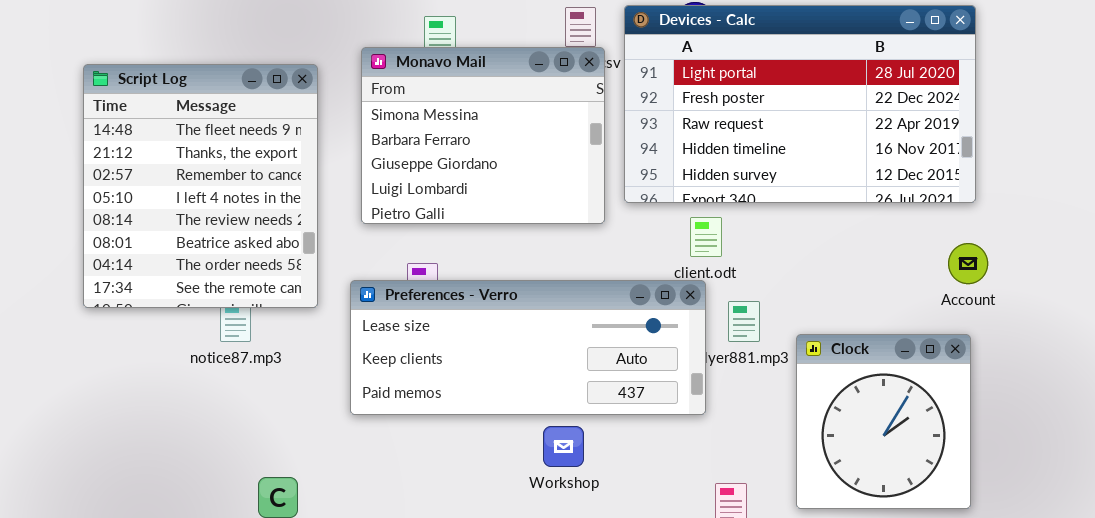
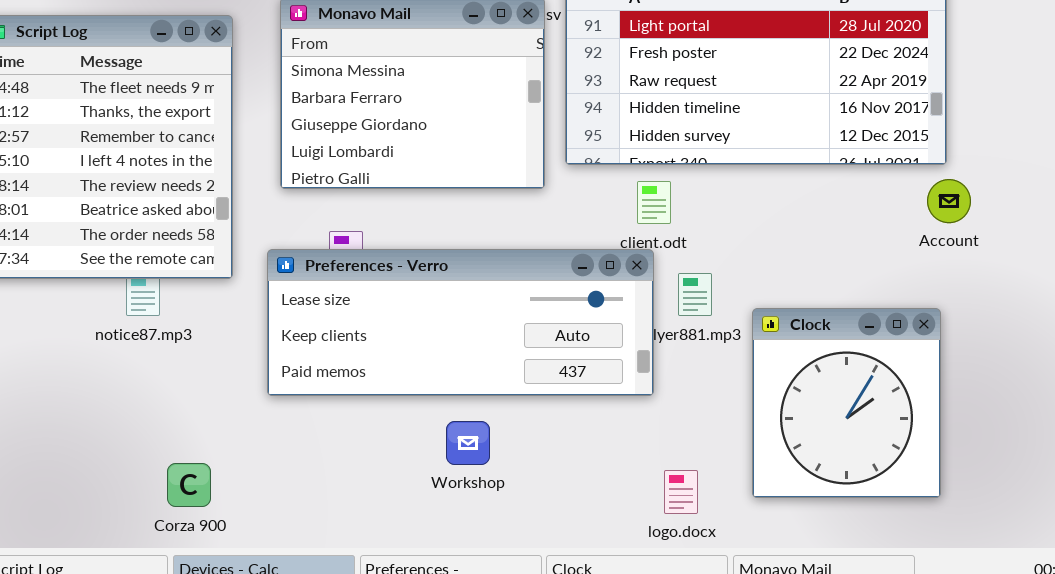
Account: [948,243,988,284] -> [927,179,971,223], moved
Workshop: [543,426,584,467] -> [446,421,490,465], moved

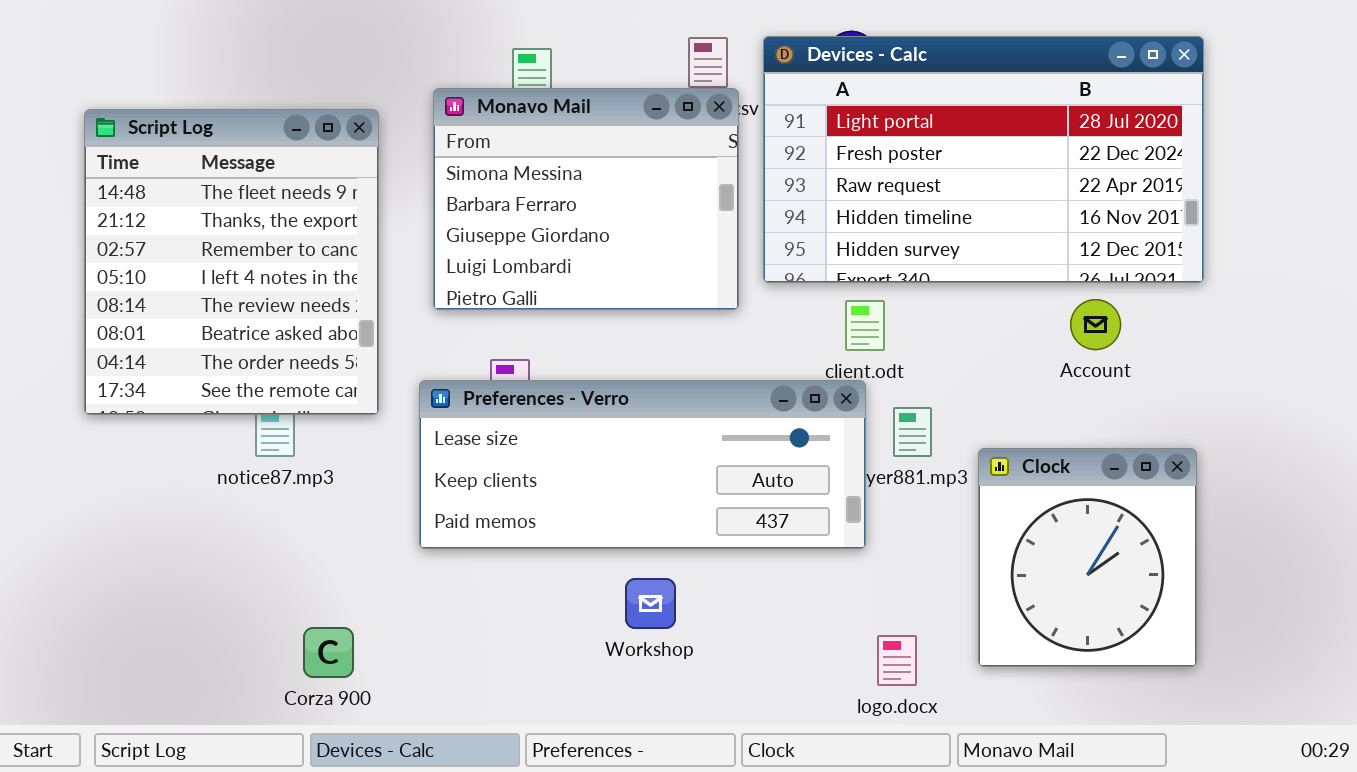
Account: [927,179,971,223] -> [1070,299,1121,350], moved

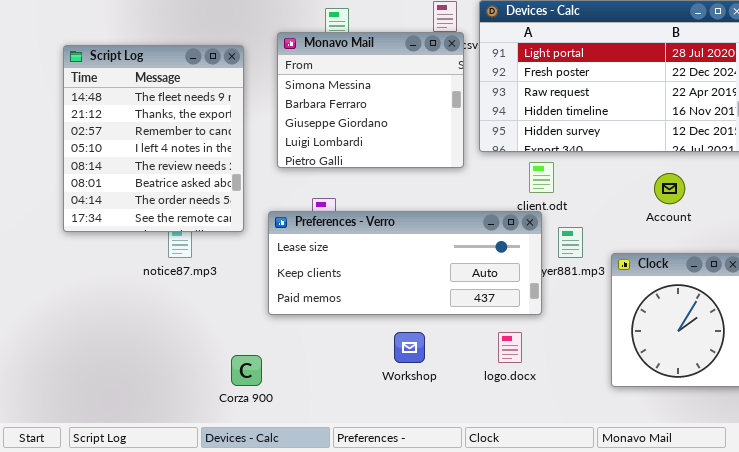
Account: [1070,299,1121,350] -> [654,173,685,204], moved
Corza 900: [303,627,354,678] -> [231,355,262,386], moved
logo.docx: [877,635,917,686] -> [498,332,522,363], moved

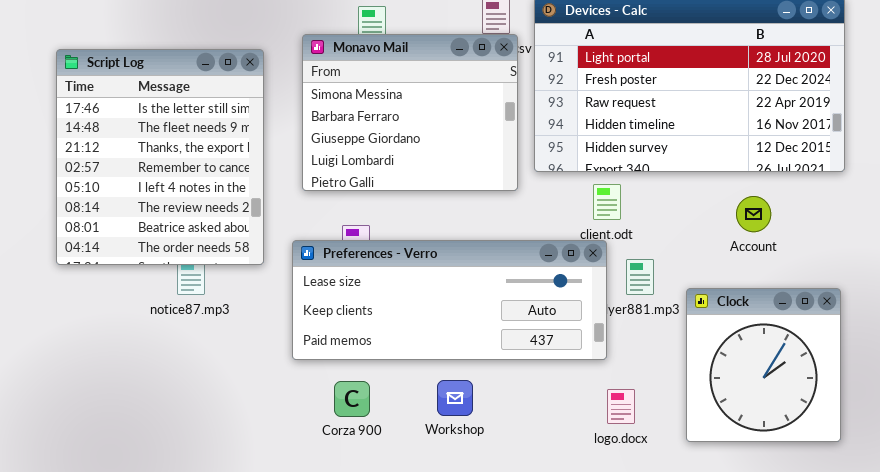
Script Log: [63,45,244,232] -> [56,49,264,265], scrolled up 1 row
logo.docx: [498,332,522,363] -> [607,389,635,424], moved
Corza 900: [231,355,262,386] -> [334,381,370,417], moved

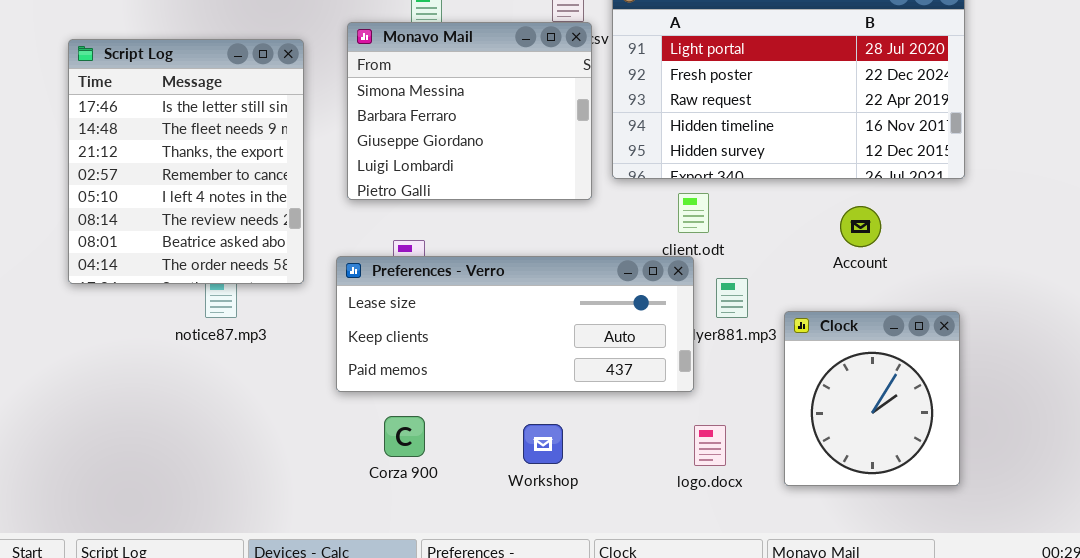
Workshop: [437,380,473,416] -> [523,424,563,464], moved

